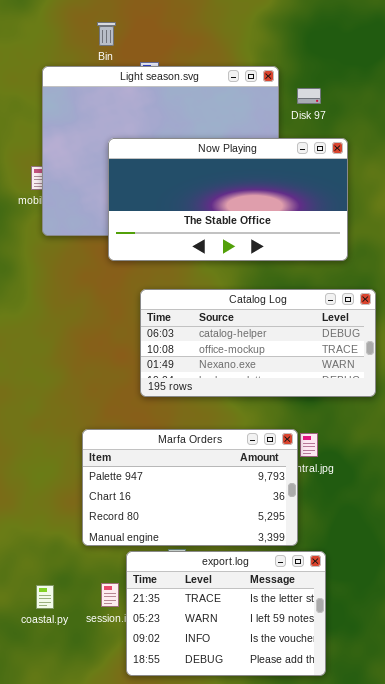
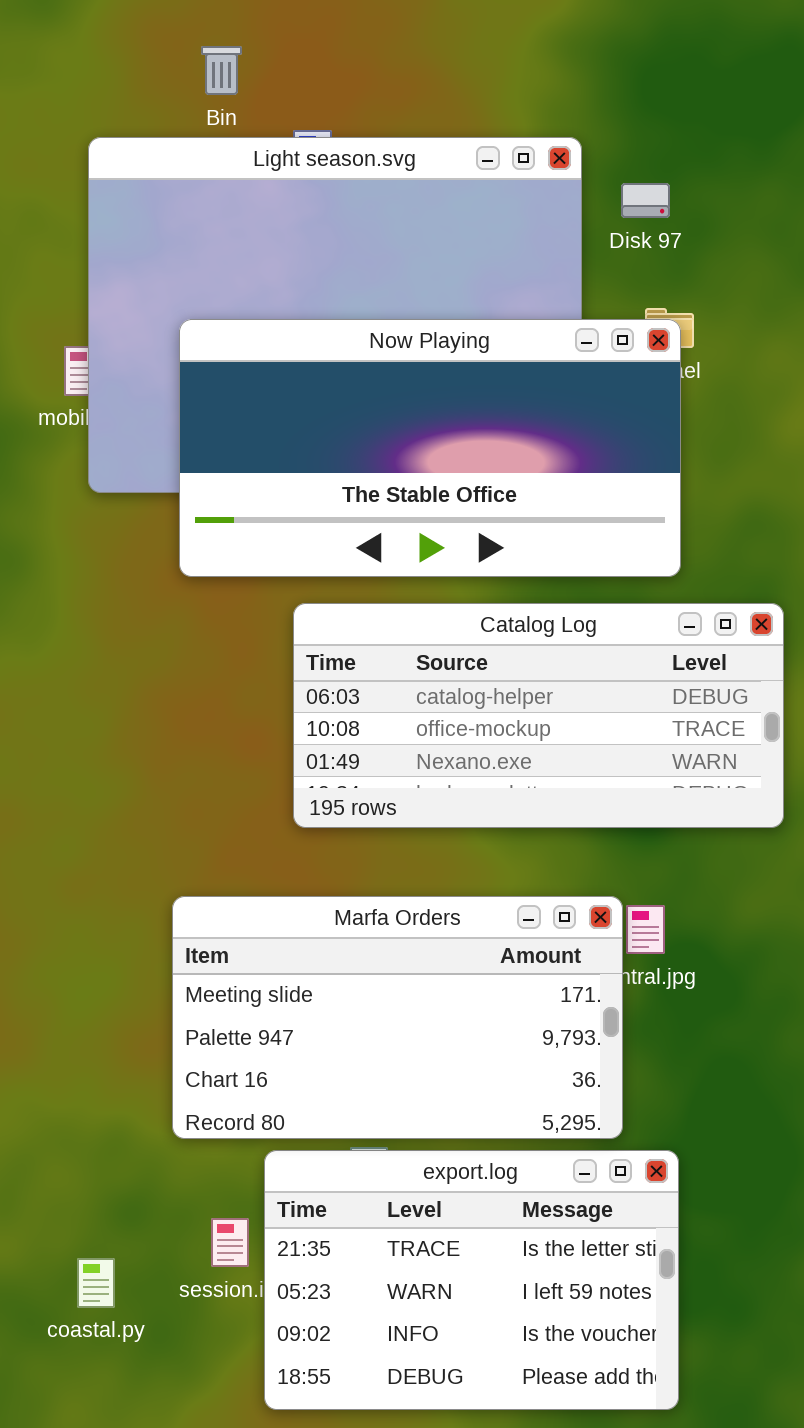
Now Playing: [108,138,348,261] -> [179,319,681,577], moved
Marfa Orders: [82,429,298,546] -> [172,896,623,1139], scrolled up 1 row
coastal.py: [36,585,54,609] -> [77,1258,115,1308], moved

